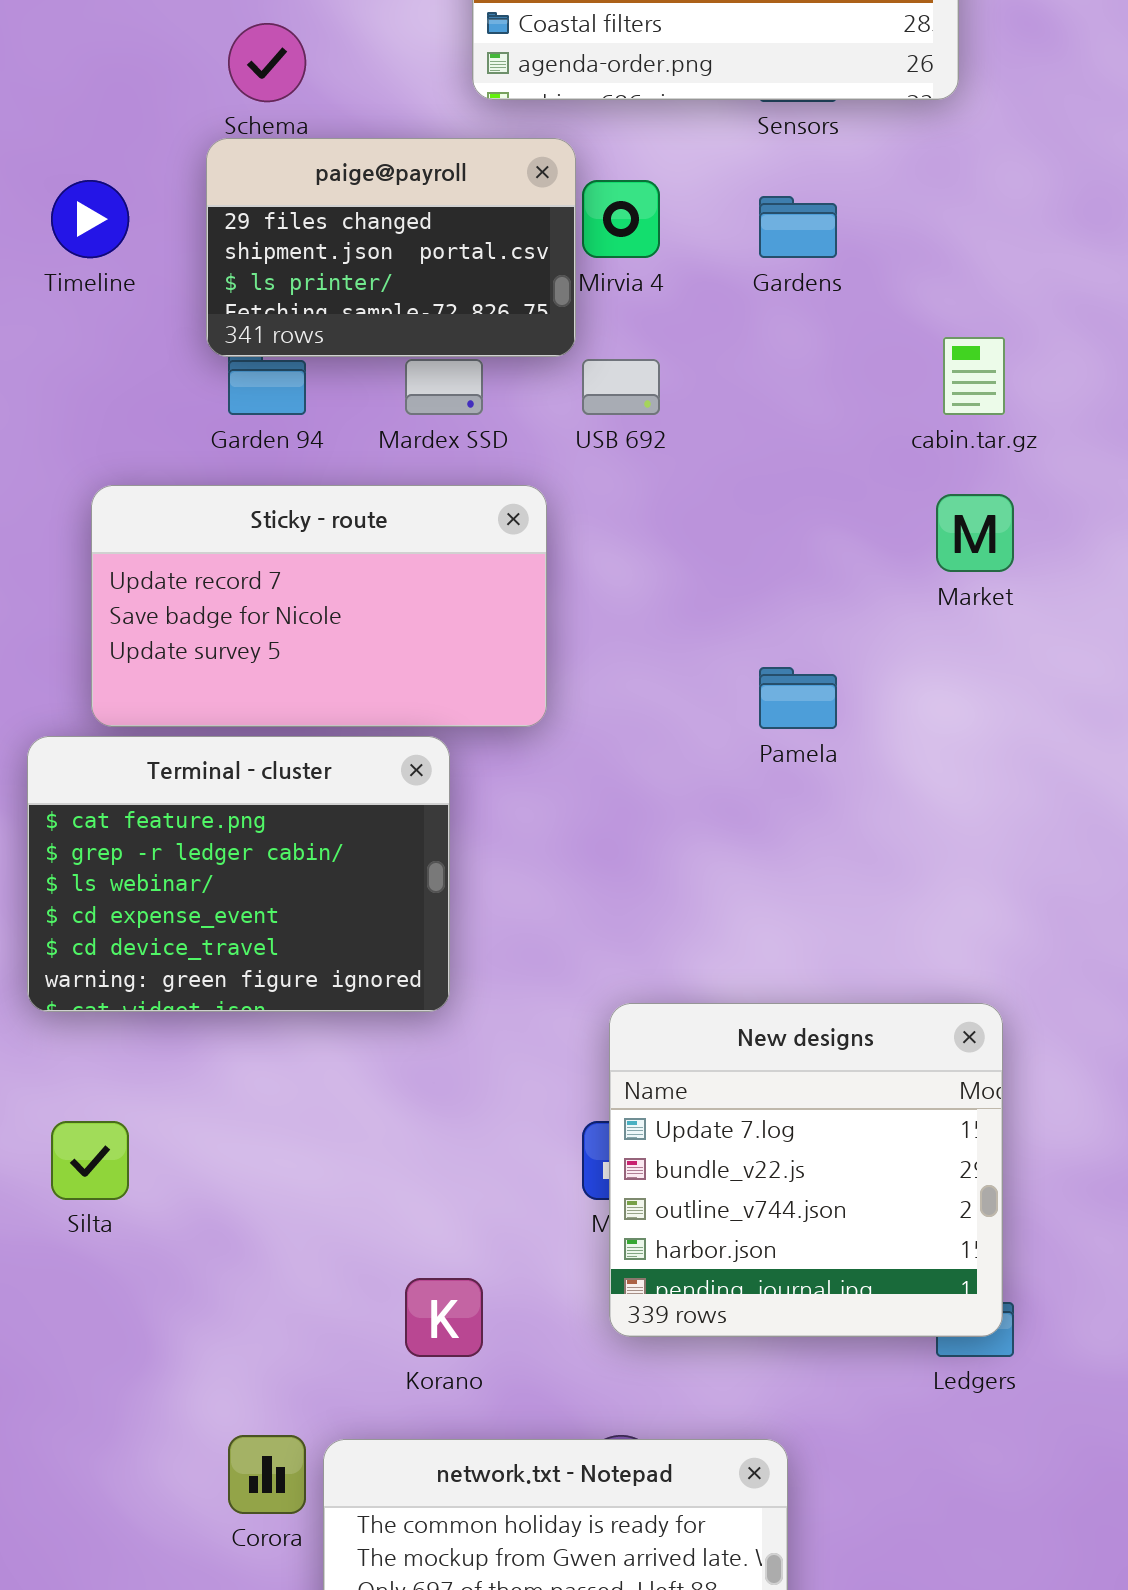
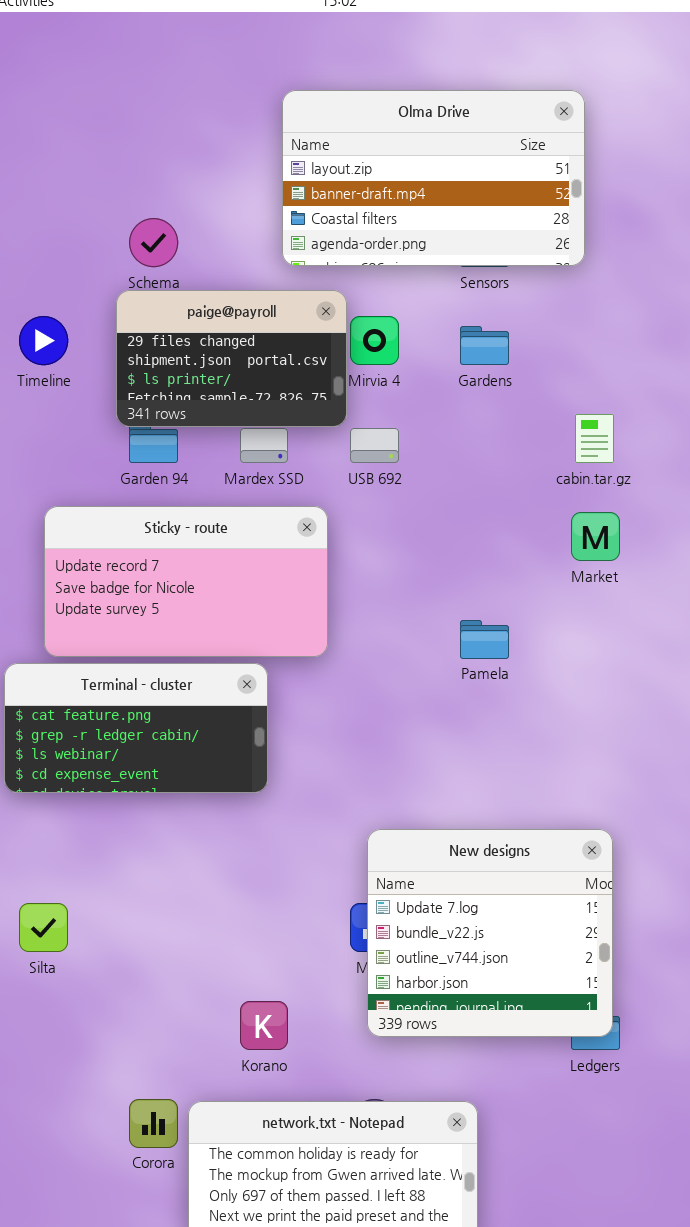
Terminal - cluster: [27,736,450,1012] -> [4,663,268,793], resized

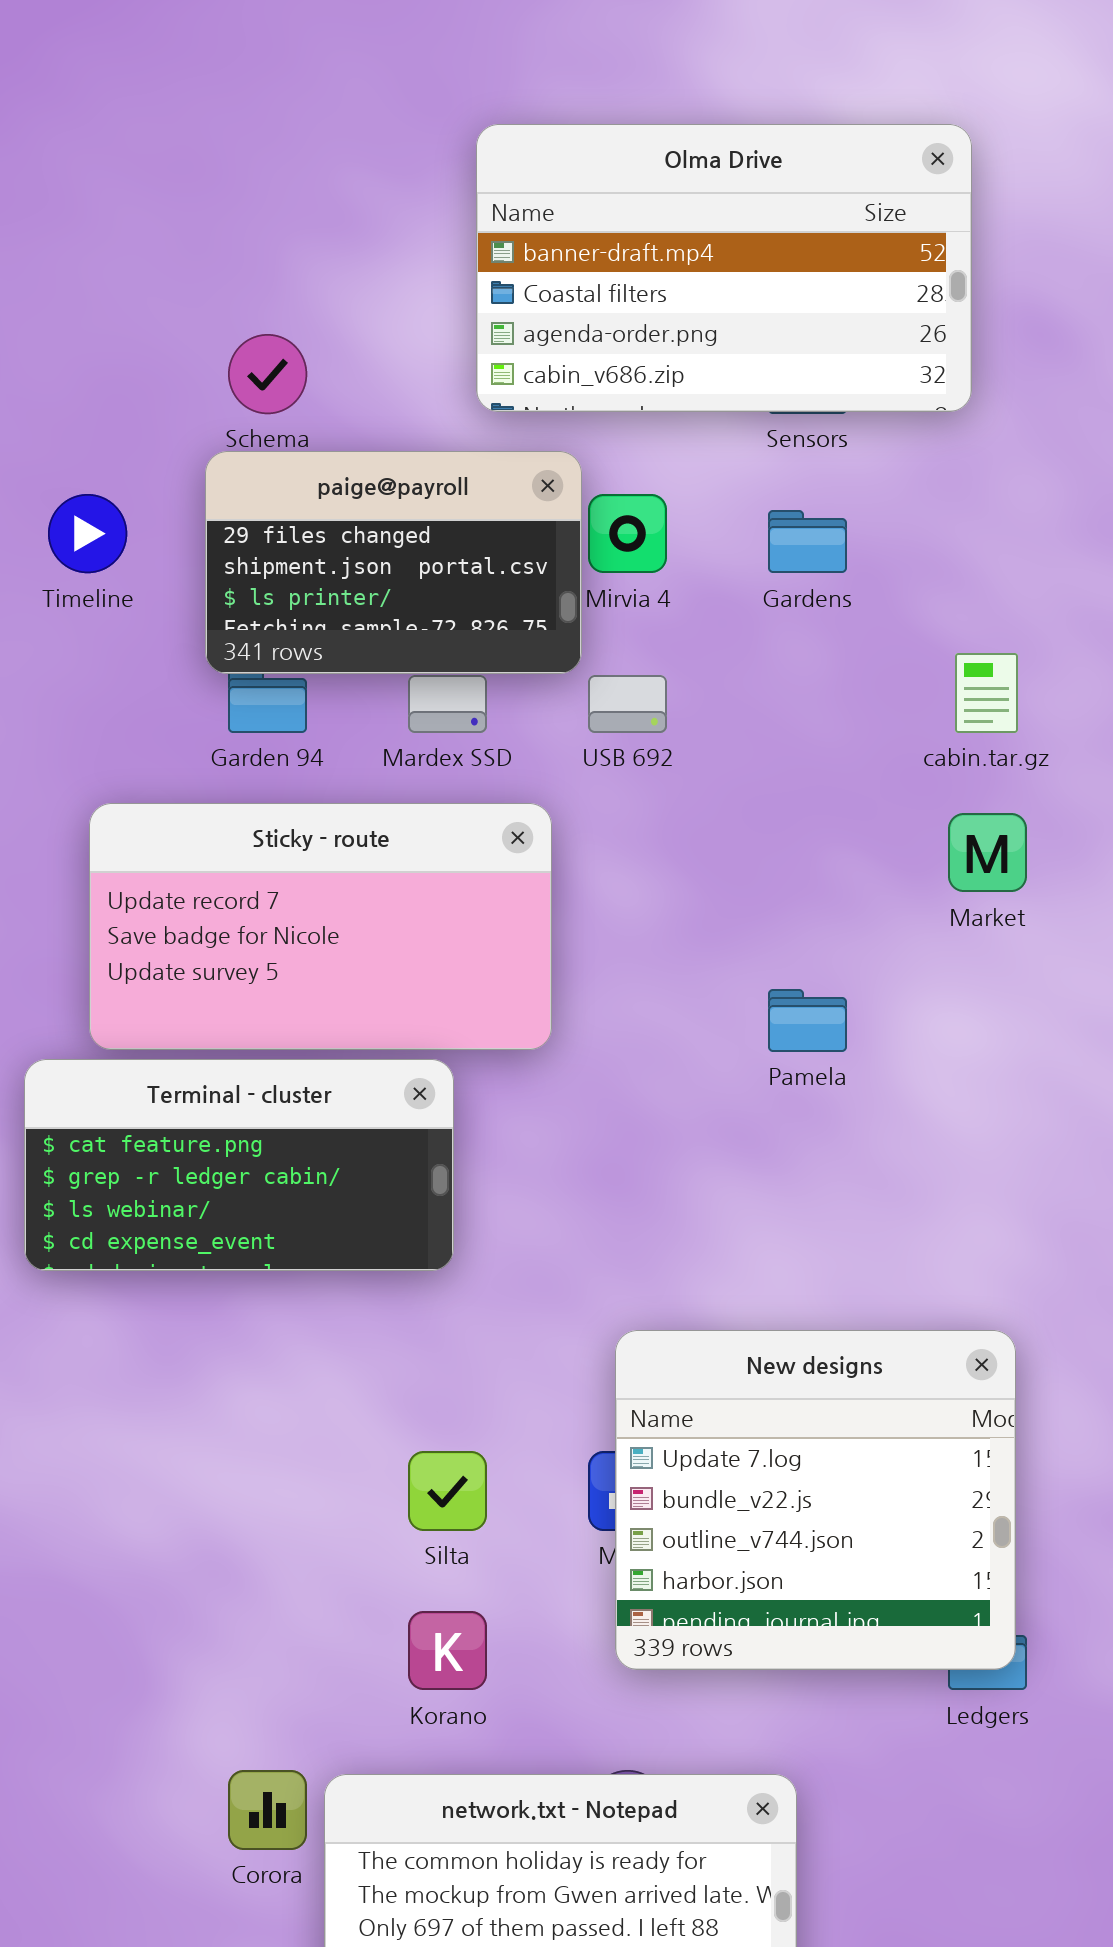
Olma Drive: [282,90,585,266] -> [476,124,972,412], scrolled down 1 row
Silta: [19,903,68,952] -> [408,1451,487,1531], moved

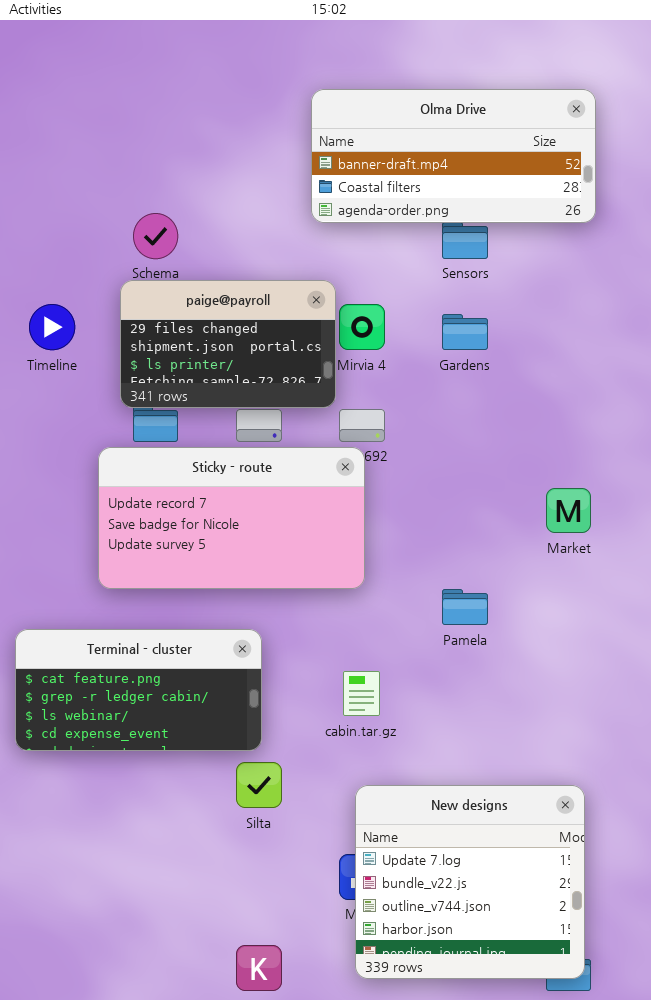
Olma Drive: [476,124,972,412] -> [311,89,596,223], moved, resized
cabin.tar.gz: [955,653,1018,733] -> [343,671,380,716], moved
Sticky - route: [89,803,552,1050] -> [98,447,365,589], moved
Silta: [408,1451,487,1531] -> [236,762,282,808], moved

